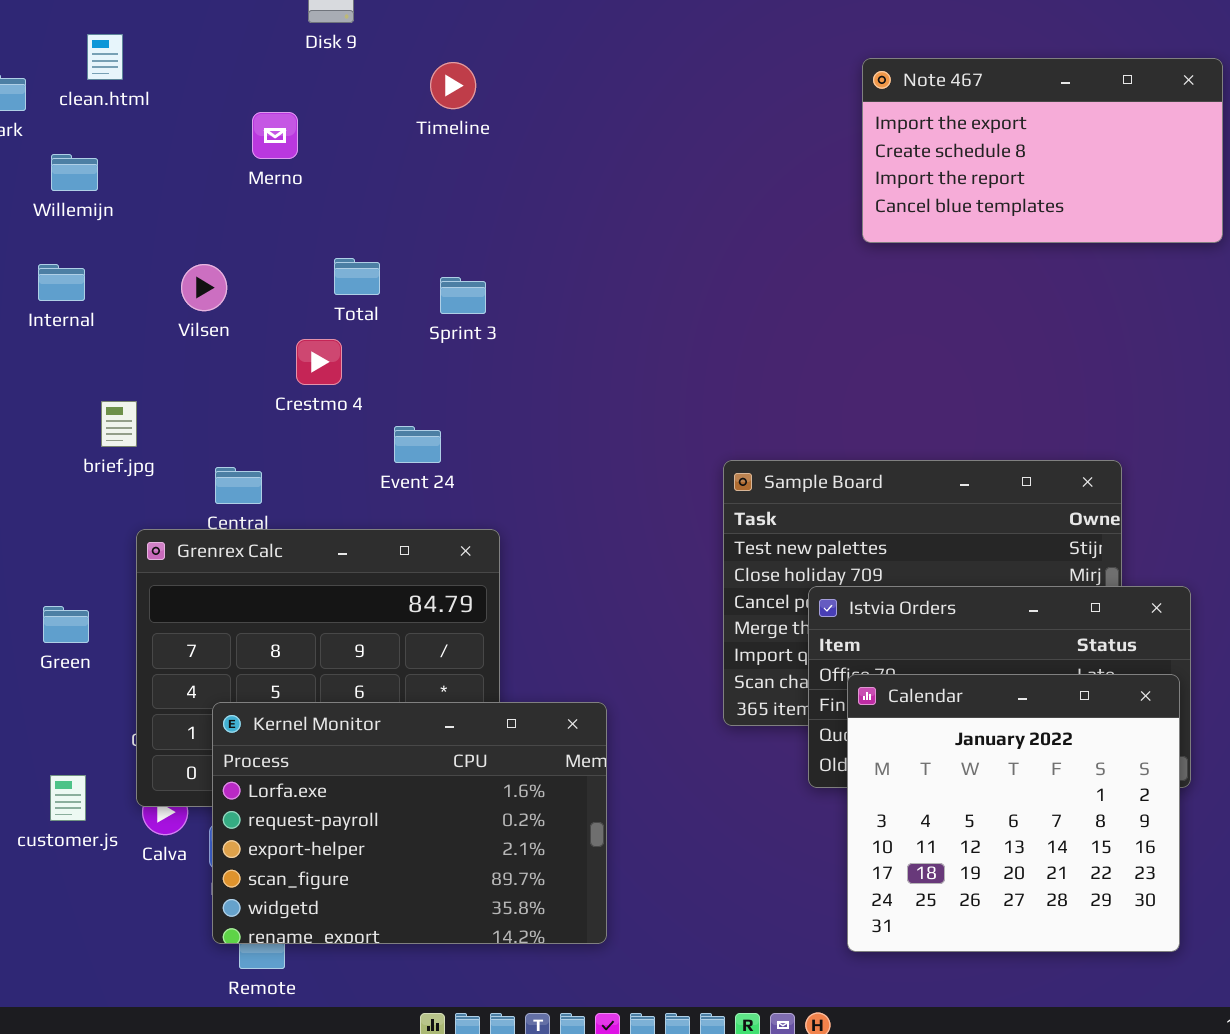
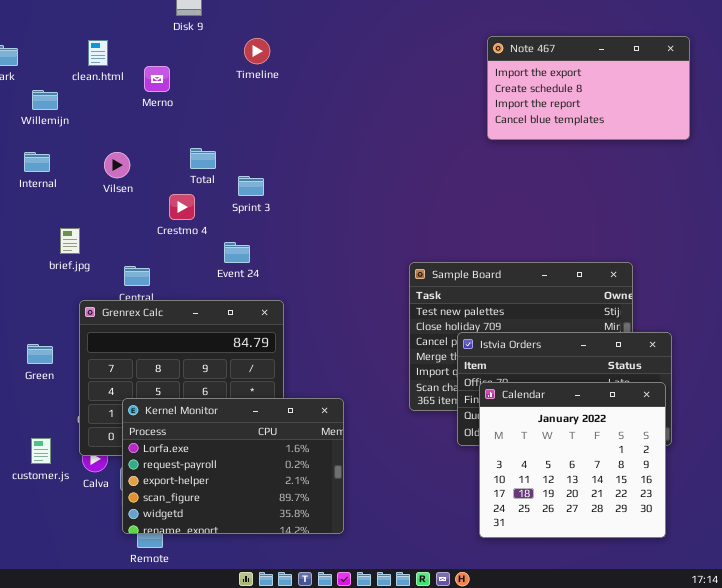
clean.html: [87,34,123,80] -> [88,40,108,66], moved
Sprint 3: [440,277,486,314] -> [238,176,264,196], moved

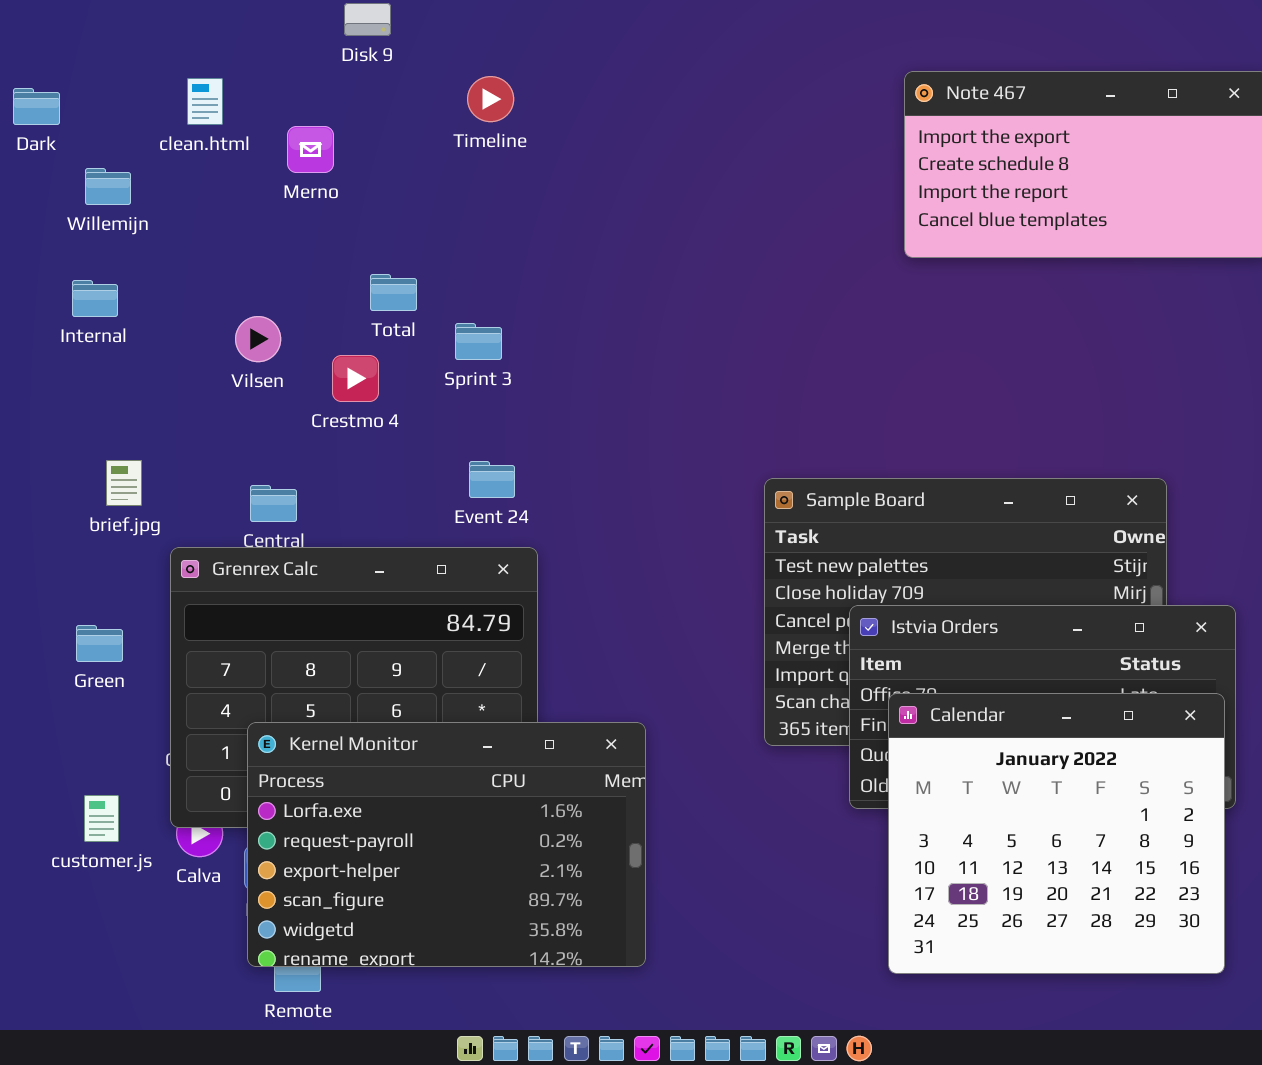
Vilsen: [104,152,130,178] -> [235,316,281,362], moved
brief.jpg: [60,228,80,254] -> [106,460,142,506], moved
Event 24: [224,242,250,263] -> [469,461,515,498], moved

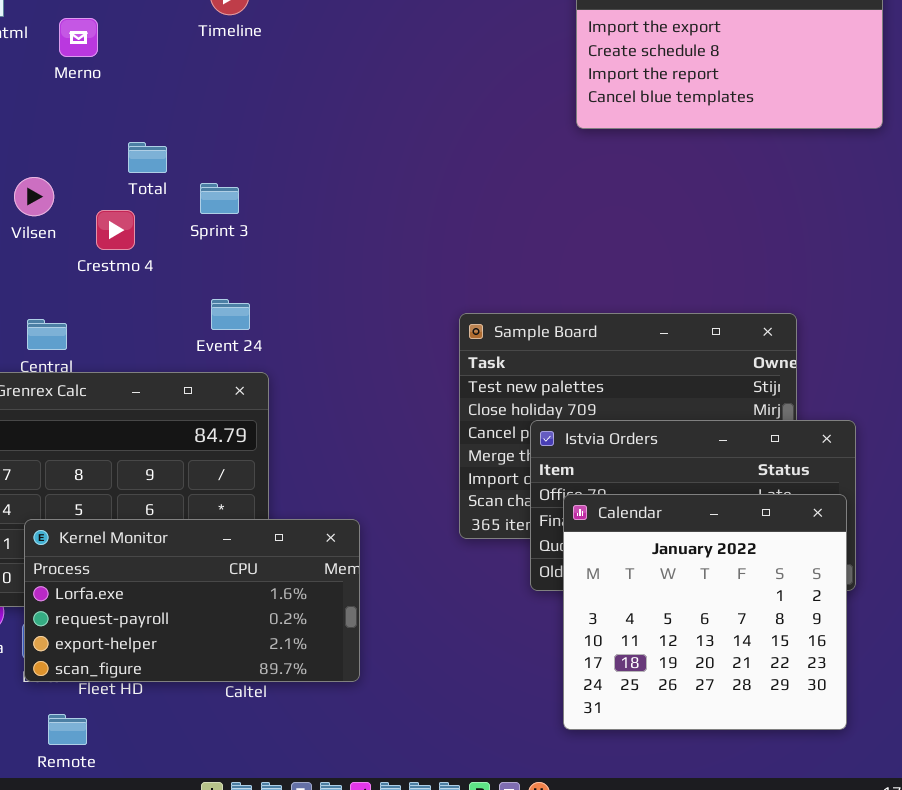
Kernel Monitor: [247,722,646,967] -> [24,519,360,682], resized

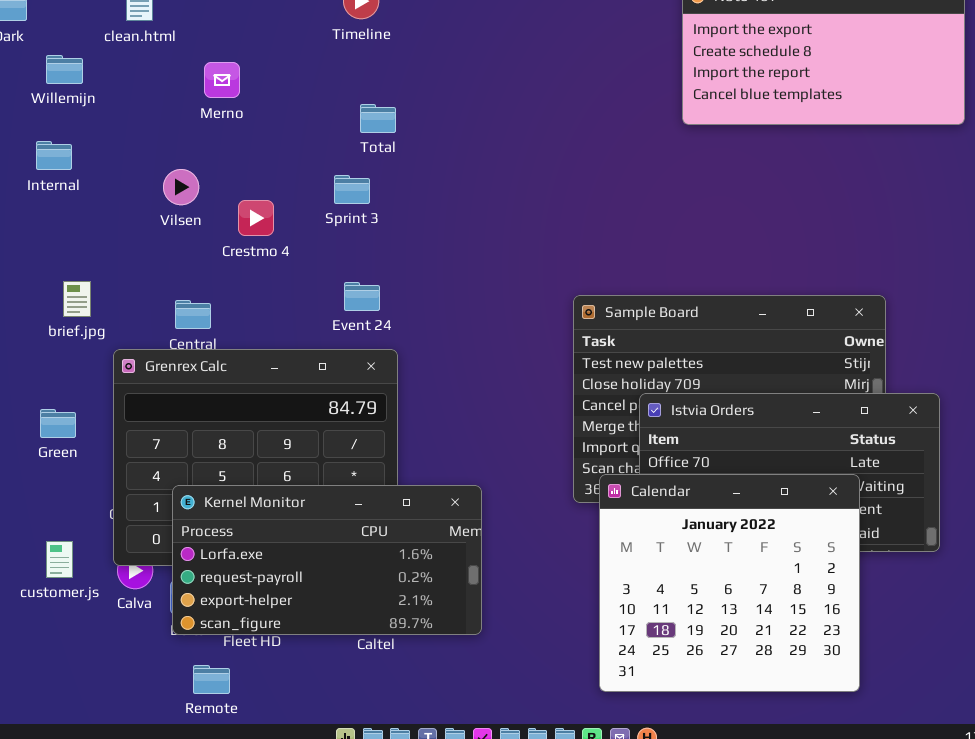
Merno: [59,18,98,57] -> [204,62,240,98], moved
Total: [128,142,167,173] -> [360,104,396,133], moved
Calendar: [563,494,847,730] -> [599,474,860,692], moved

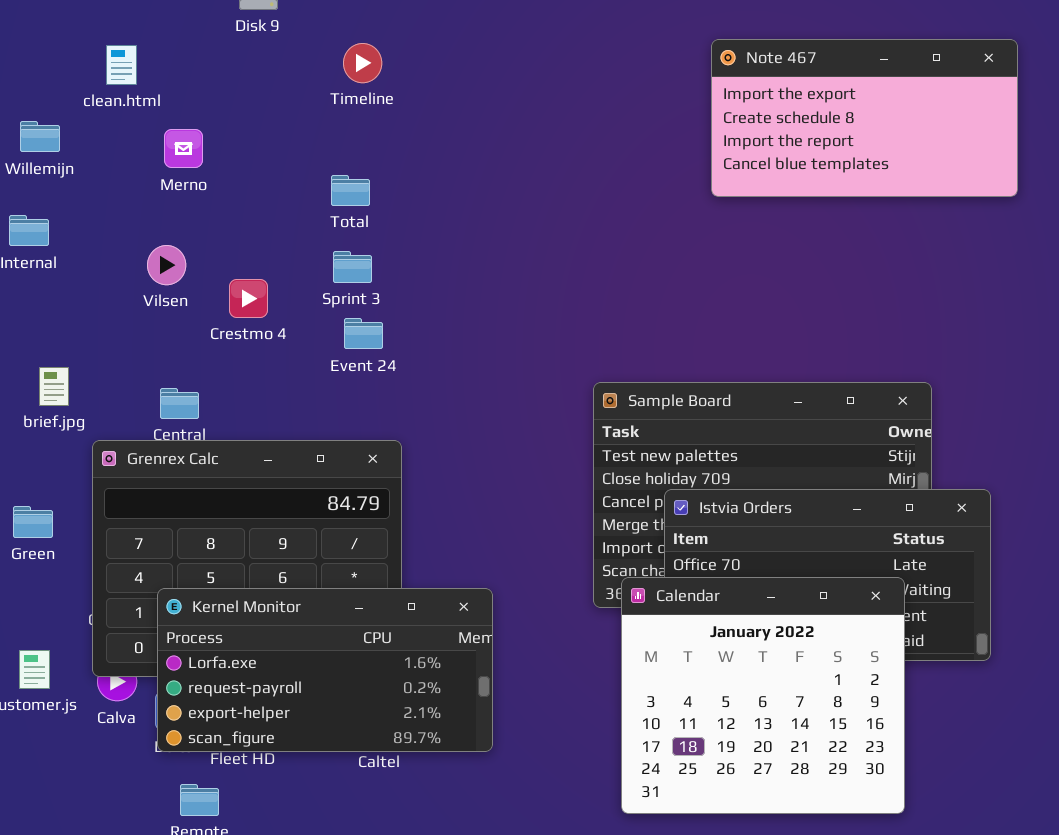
Merno: [204,62,240,98] -> [164,129,203,168], moved
Total: [360,104,396,133] -> [331,175,370,206], moved
Event 24: [344,282,380,311] -> [344,318,383,349], moved

